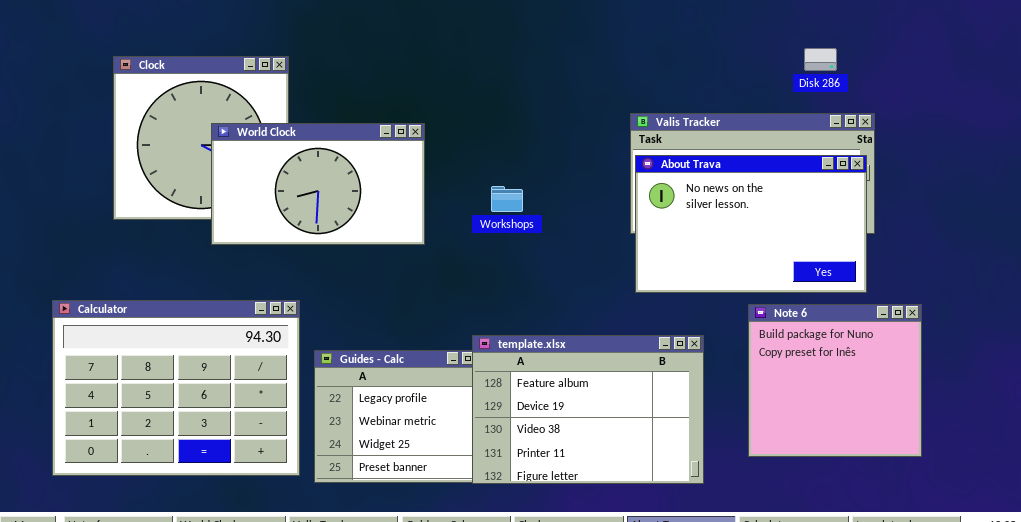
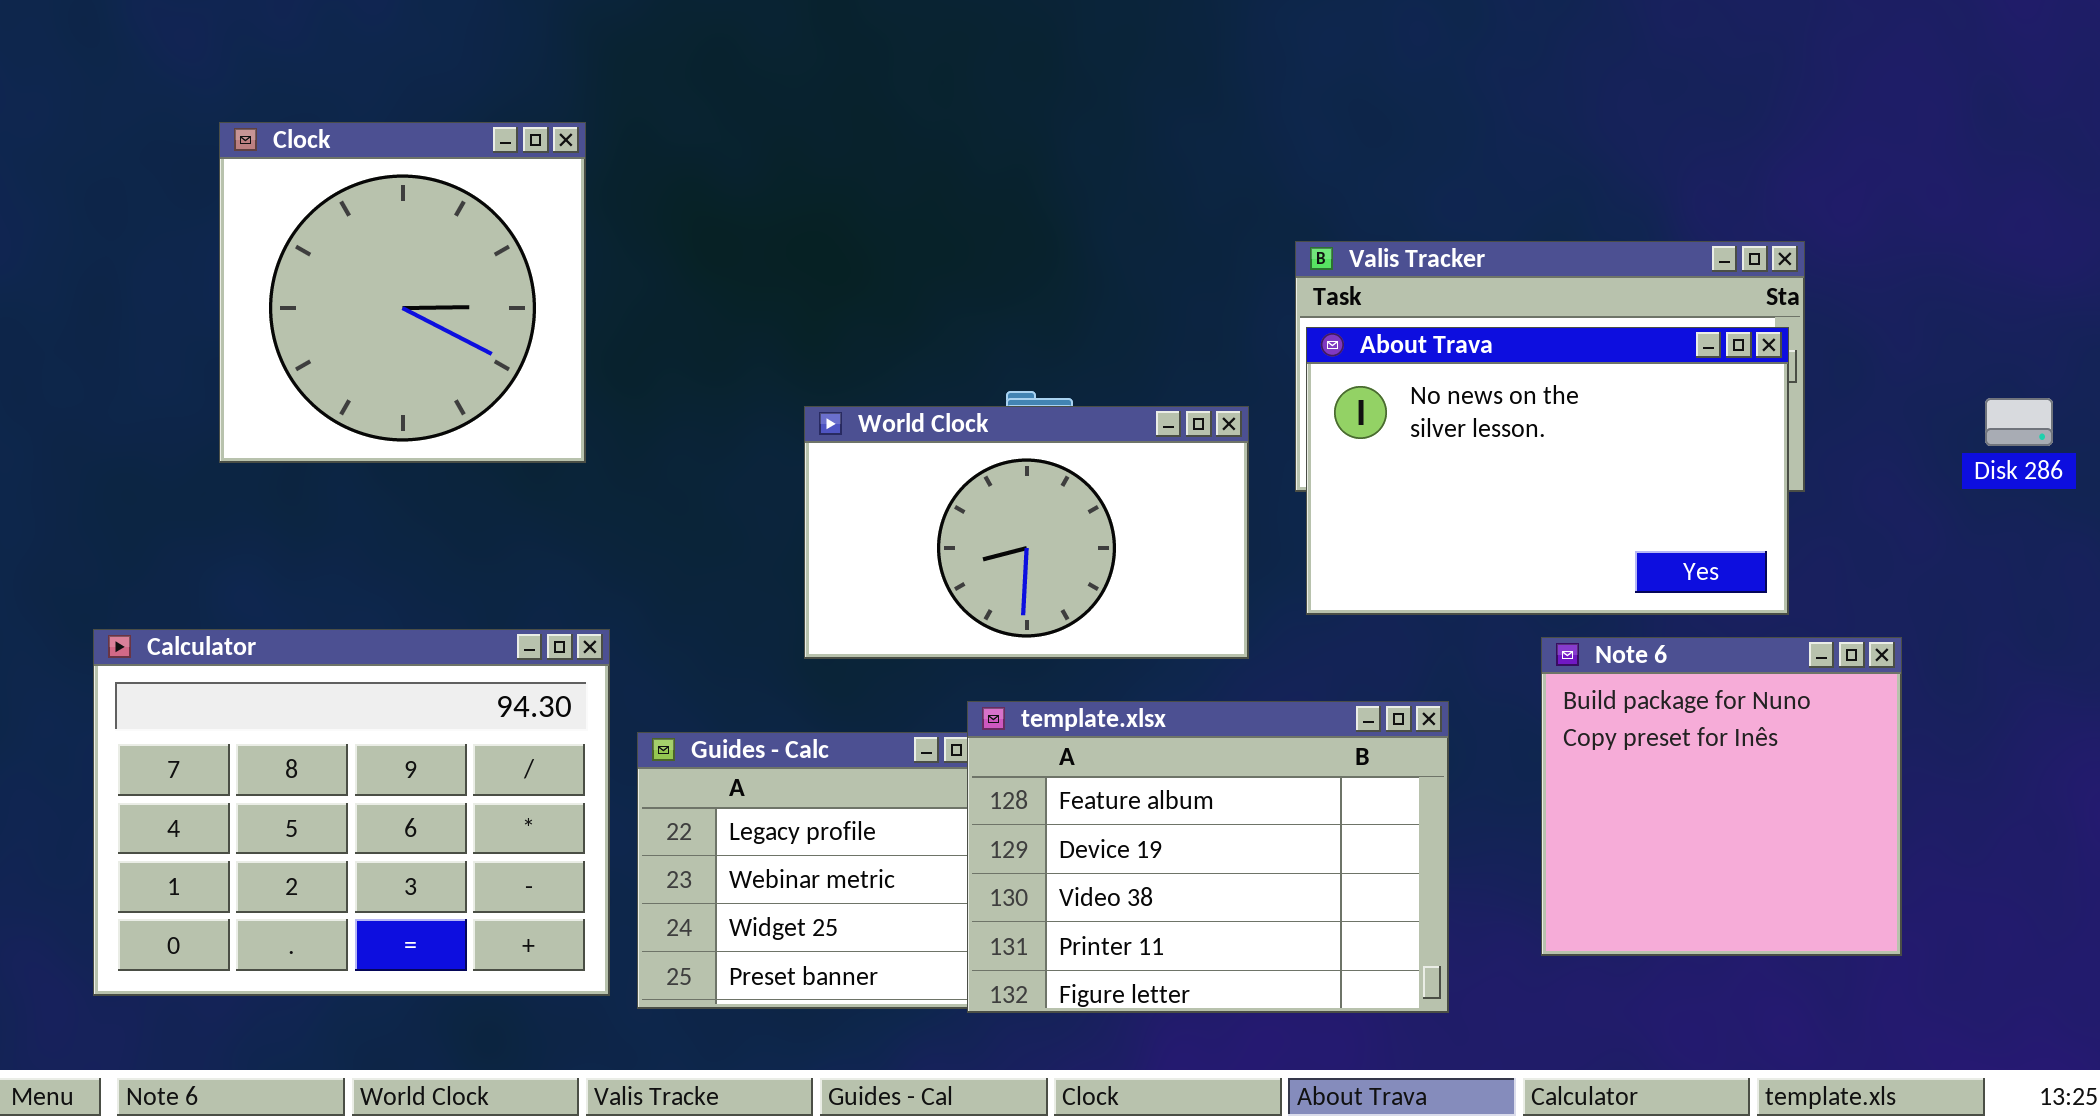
Disk 286: [804,48,837,71] -> [1985,398,2053,446], moved
World Clock: [211,123,425,245] -> [804,406,1249,659], moved

